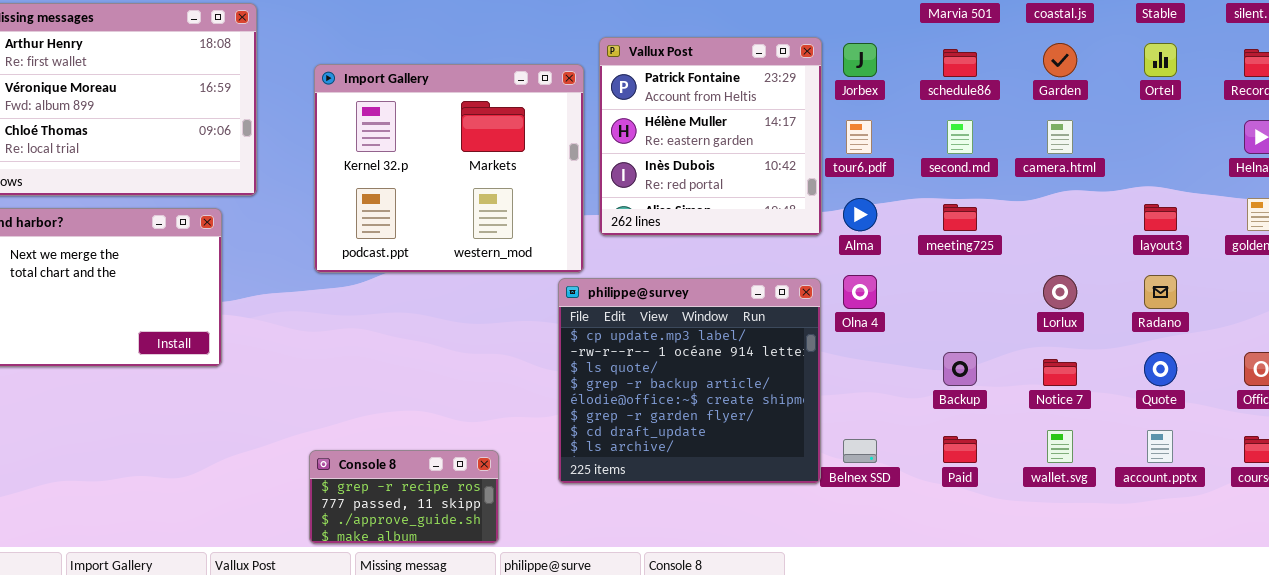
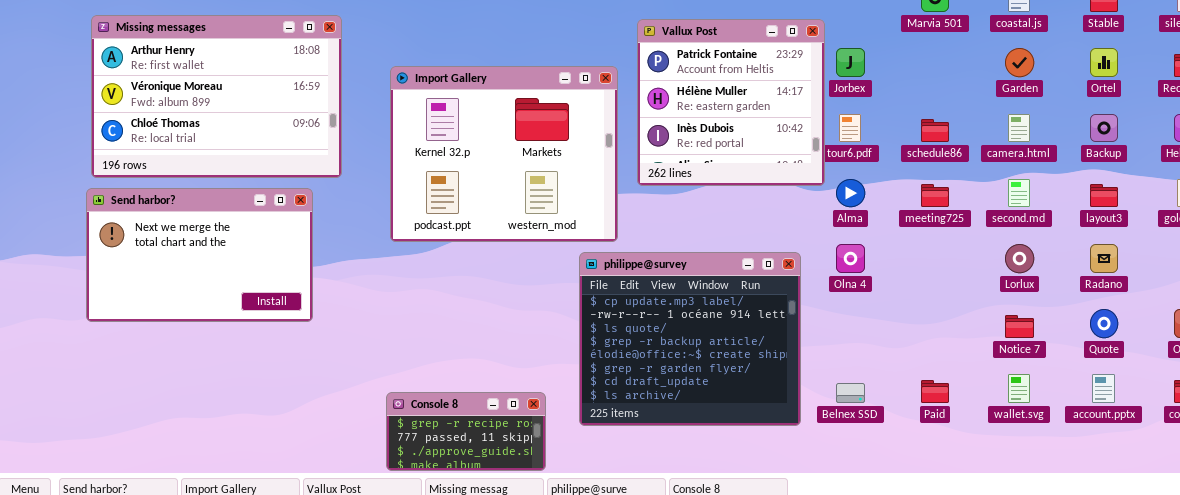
Vallux Post: [599,37,822,236] -> [637,19,825,186], moved
schedule86: [943,49,977,77] -> [921,119,949,142], moved
second.md: [947,120,973,154] -> [1008,179,1030,207], moved
philippe@survey: [558,278,821,484] -> [579,252,801,426], moved
Backup: [943,352,977,386] -> [1090,114,1118,142], moved

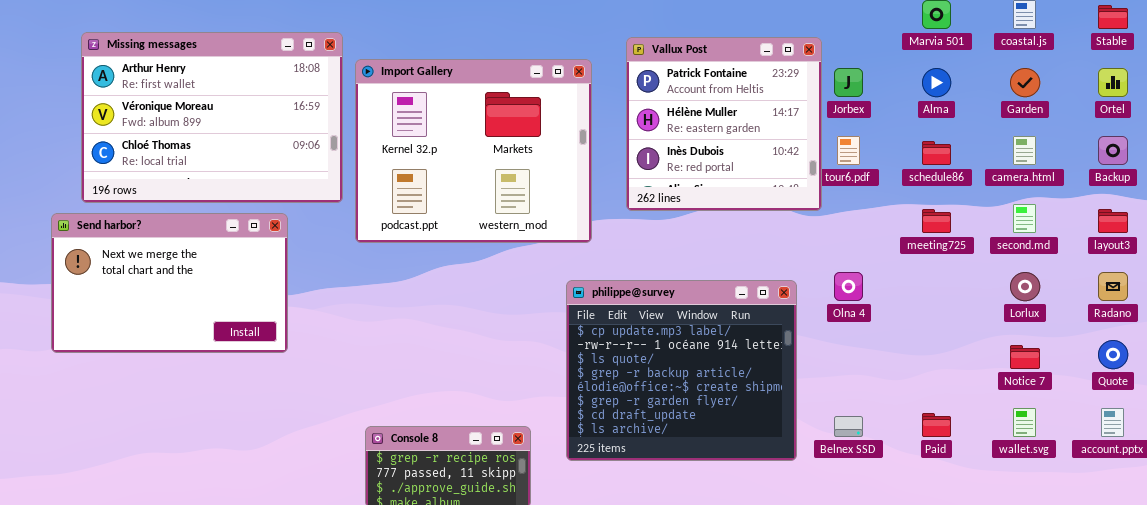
Missing messages: [91,15,342,178] -> [81,32,343,203], moved
Import Gallery: [390,66,618,242] -> [355,59,592,243], moved
Alma: [836,179,865,207] -> [922,68,951,97], moved

